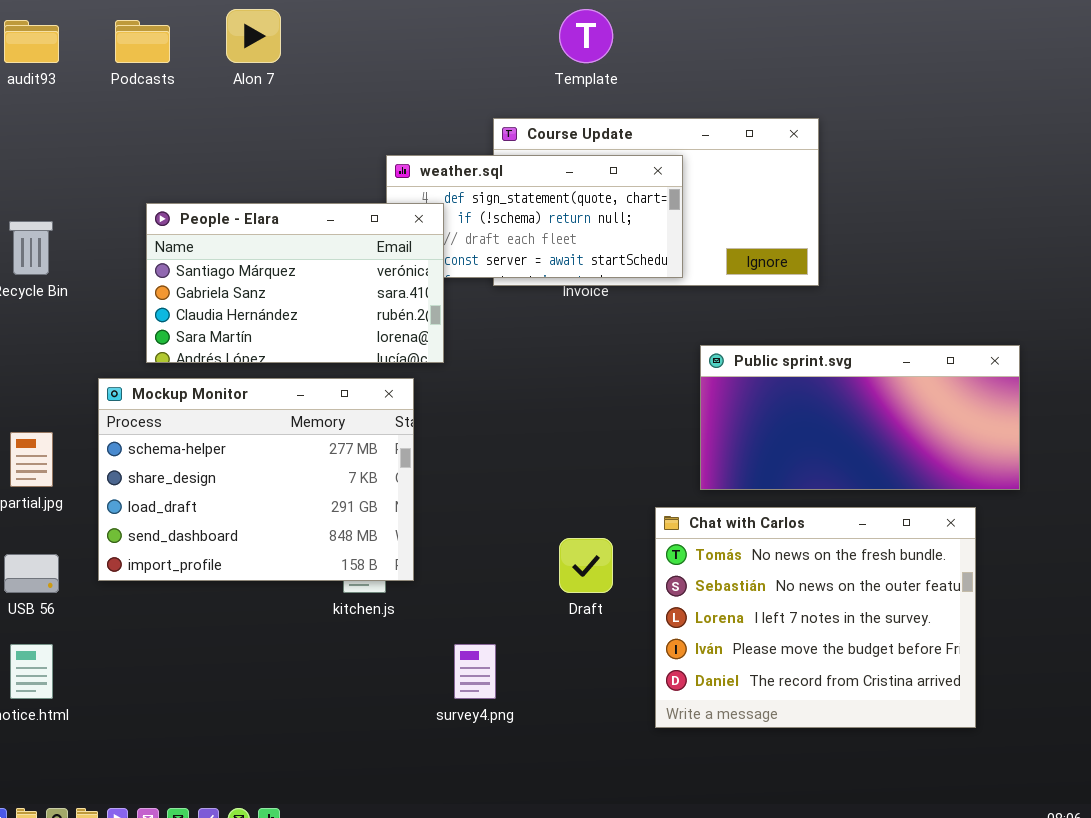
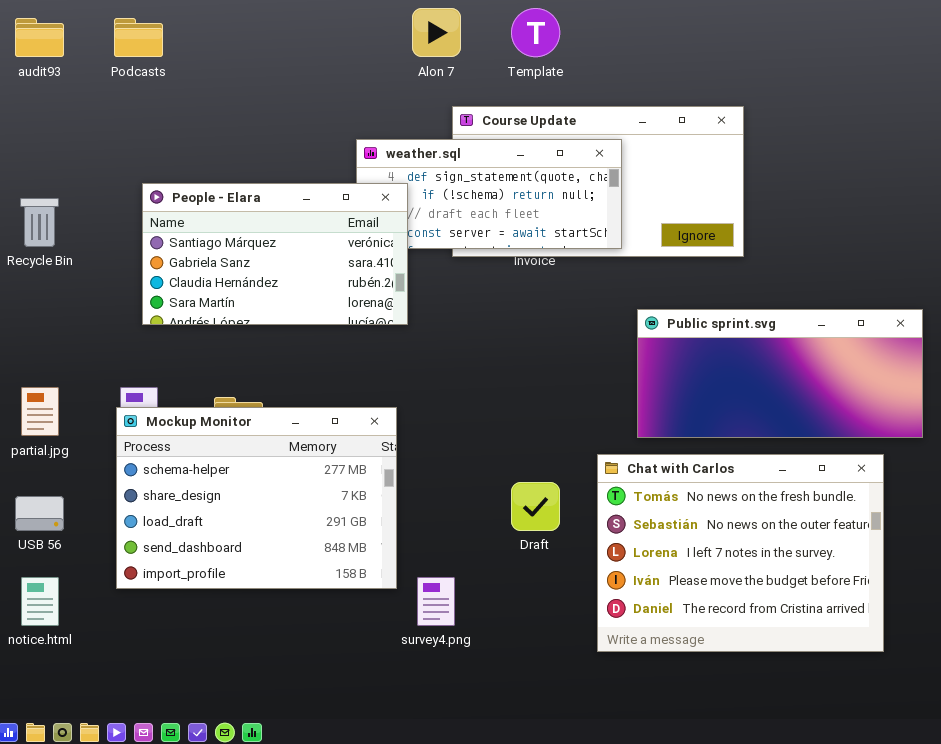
Alon 7: [226,9,281,63] -> [412,8,461,57], moved
Mockup Monitor: [98,378,414,581] -> [116,407,397,589], moved

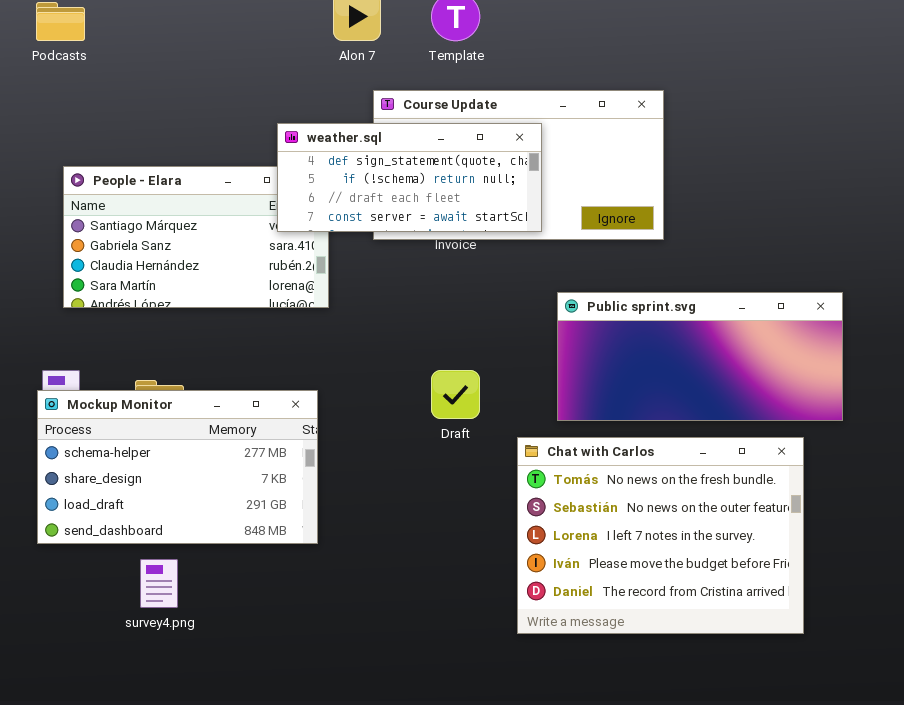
weather.sql: [356,139,622,249] -> [277,123,542,232], raised
Mockup Monitor: [116,407,397,589] -> [37,390,318,544], resized
Draft: [511,482,560,531] -> [431,370,480,419], moved
survey4.png: [417,577,455,626] -> [140,559,178,608], moved

